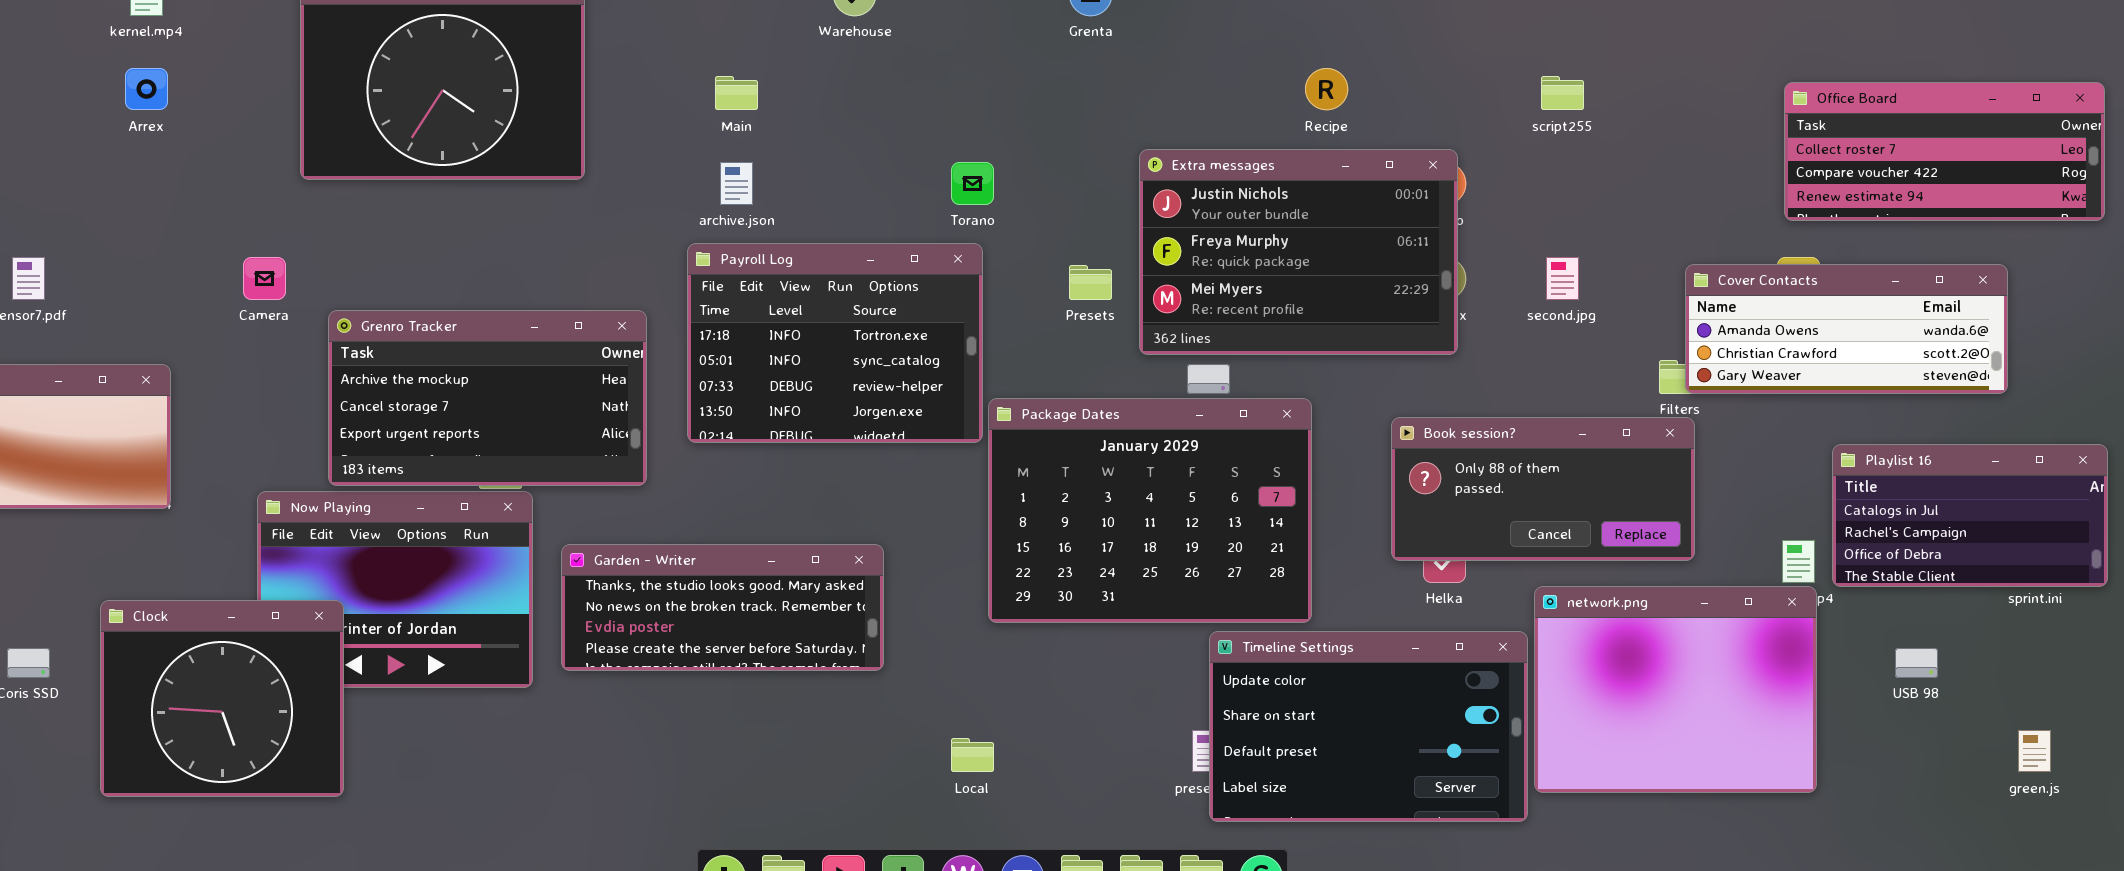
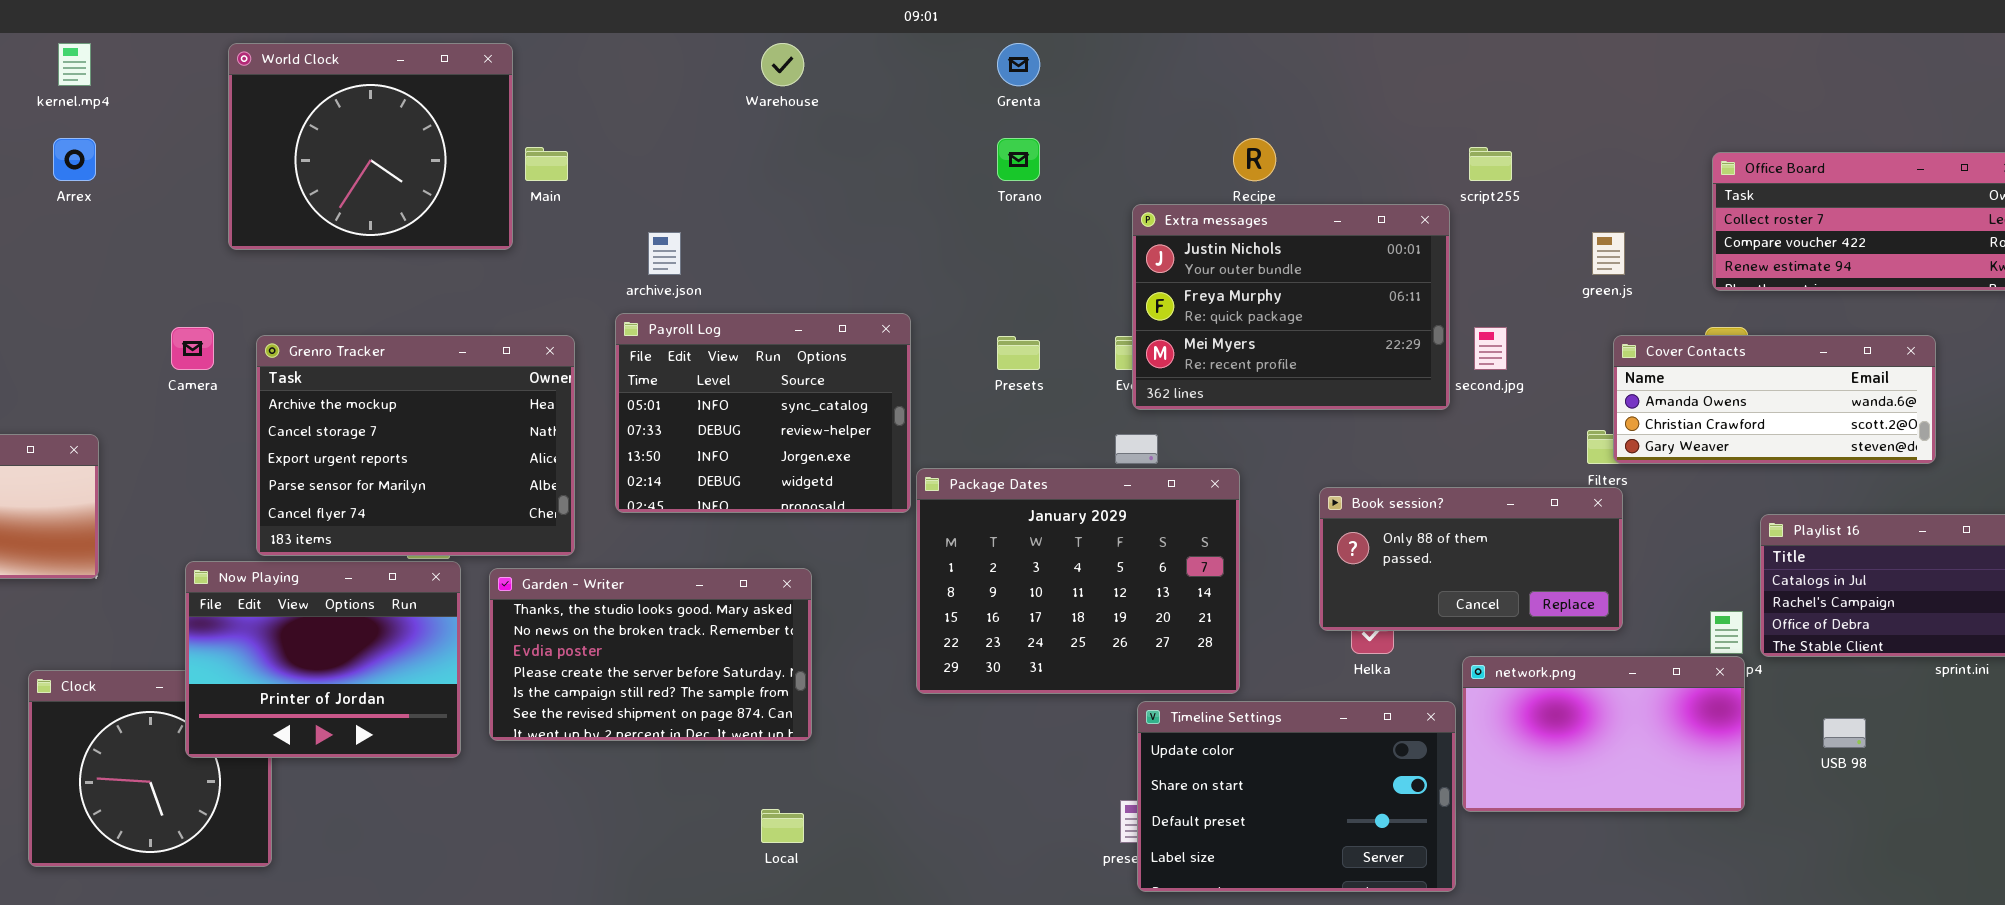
Main: [715,76,758,110] -> [525,147,568,181], moved
Extra messages: [1139,149,1458,355] -> [1132,204,1450,410], moved
Torano: [951,162,994,205] -> [997,138,1040,181], moved
Payroll Log: [687,243,983,443] -> [615,313,911,513], scrolled down 1 row
Grenro Tracker: [328,310,647,486] -> [256,335,575,556], resized
Now Playing: [257,491,533,688] -> [185,561,461,758], raised
Garden - Writer: [561,544,884,671] -> [489,568,812,741], resized
network.png: [1534,586,1817,793] -> [1462,656,1745,812], resized
green.js: [2018,730,2051,772] -> [1592,232,1625,275], moved
Local: [951,738,994,772] -> [761,809,804,843], moved

